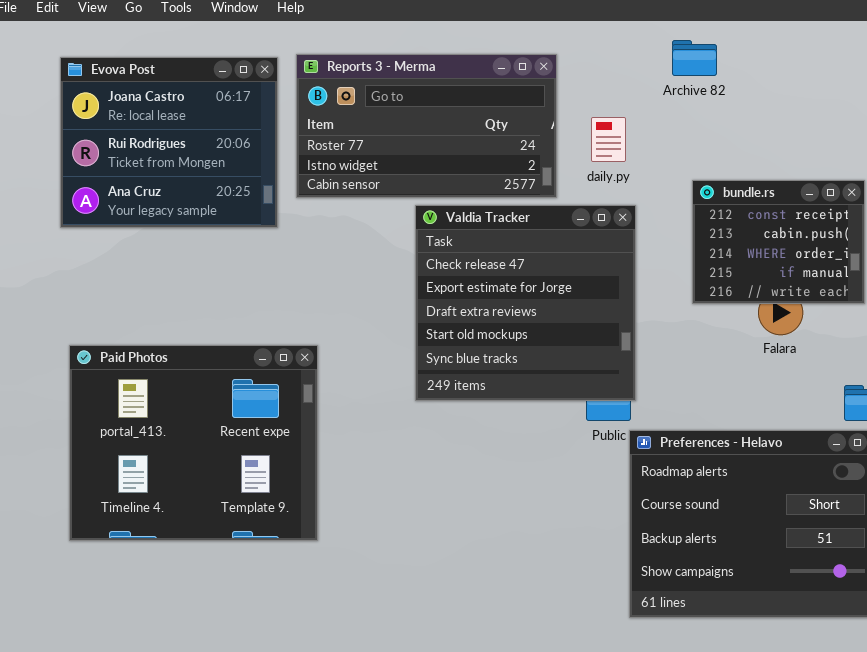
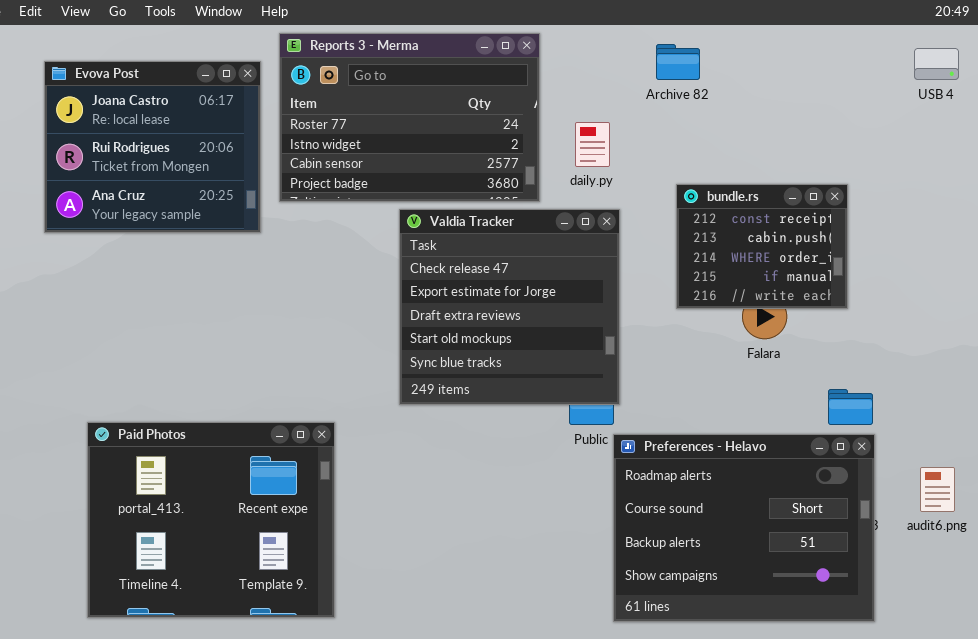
Reports 3 - Merma: [296,54,557,198] -> [279,33,540,202], resized
Paid Photos: [69,345,318,541] -> [87,422,335,618], moved

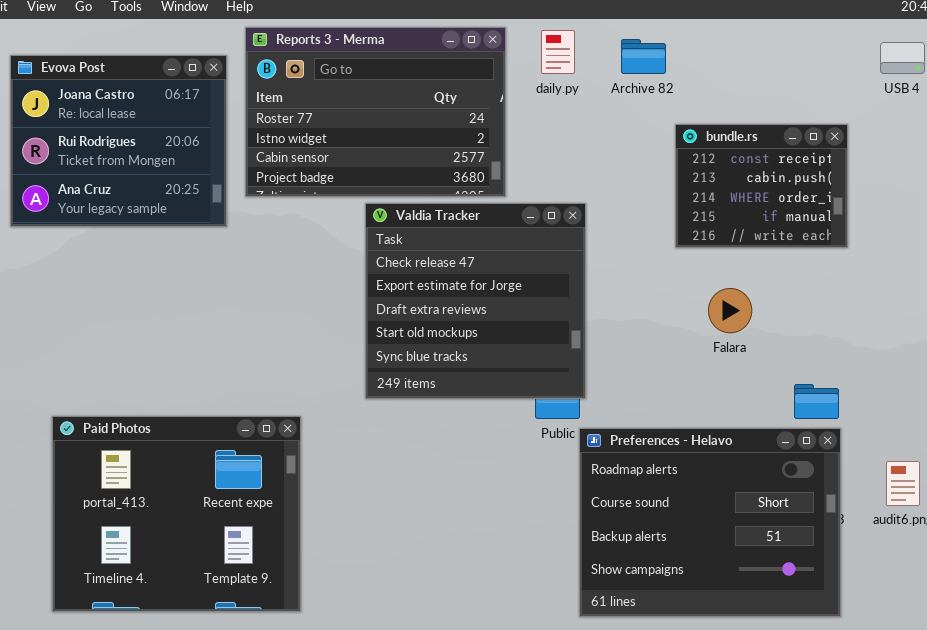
daily.py: [575,122,610,167] -> [541,30,575,74], moved
bundle.rs: [676,184,848,309] -> [675,124,848,248], moved

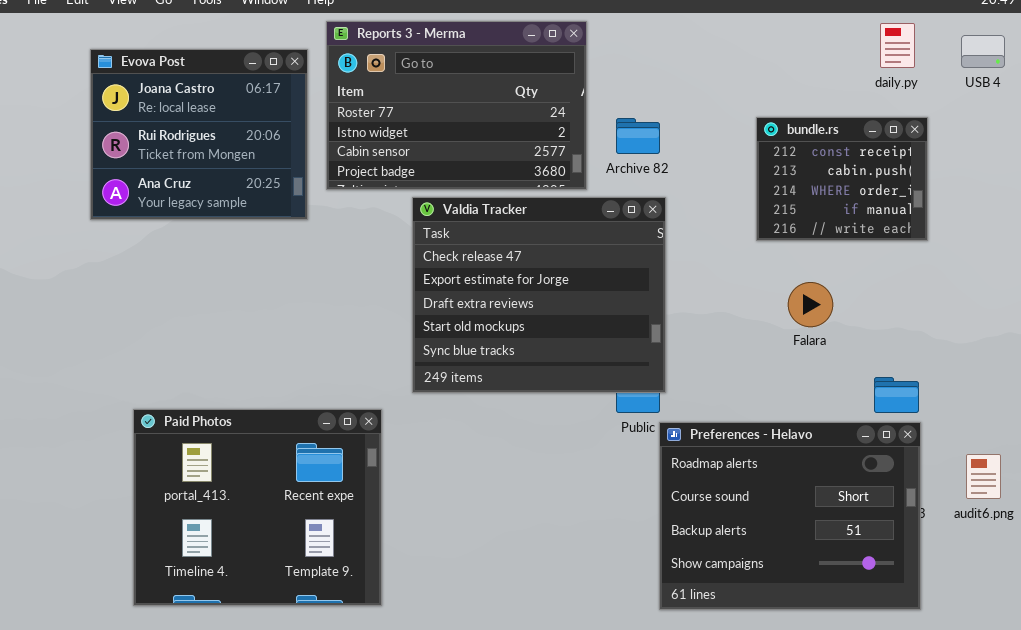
daily.py: [541,30,575,74] -> [880,23,915,68], moved
Archive 82: [621,39,666,74] -> [616,118,660,154], moved
Valdia Tracker: [365,203,586,399] -> [412,197,666,393], resized

